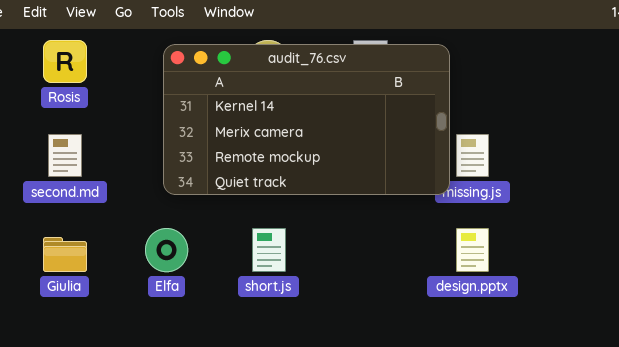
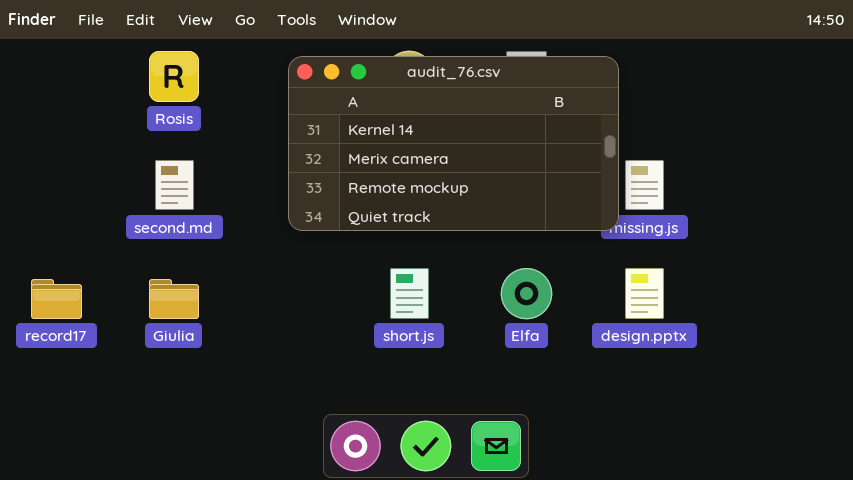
Elfa: [145,228,188,272] -> [501,268,552,319], moved

